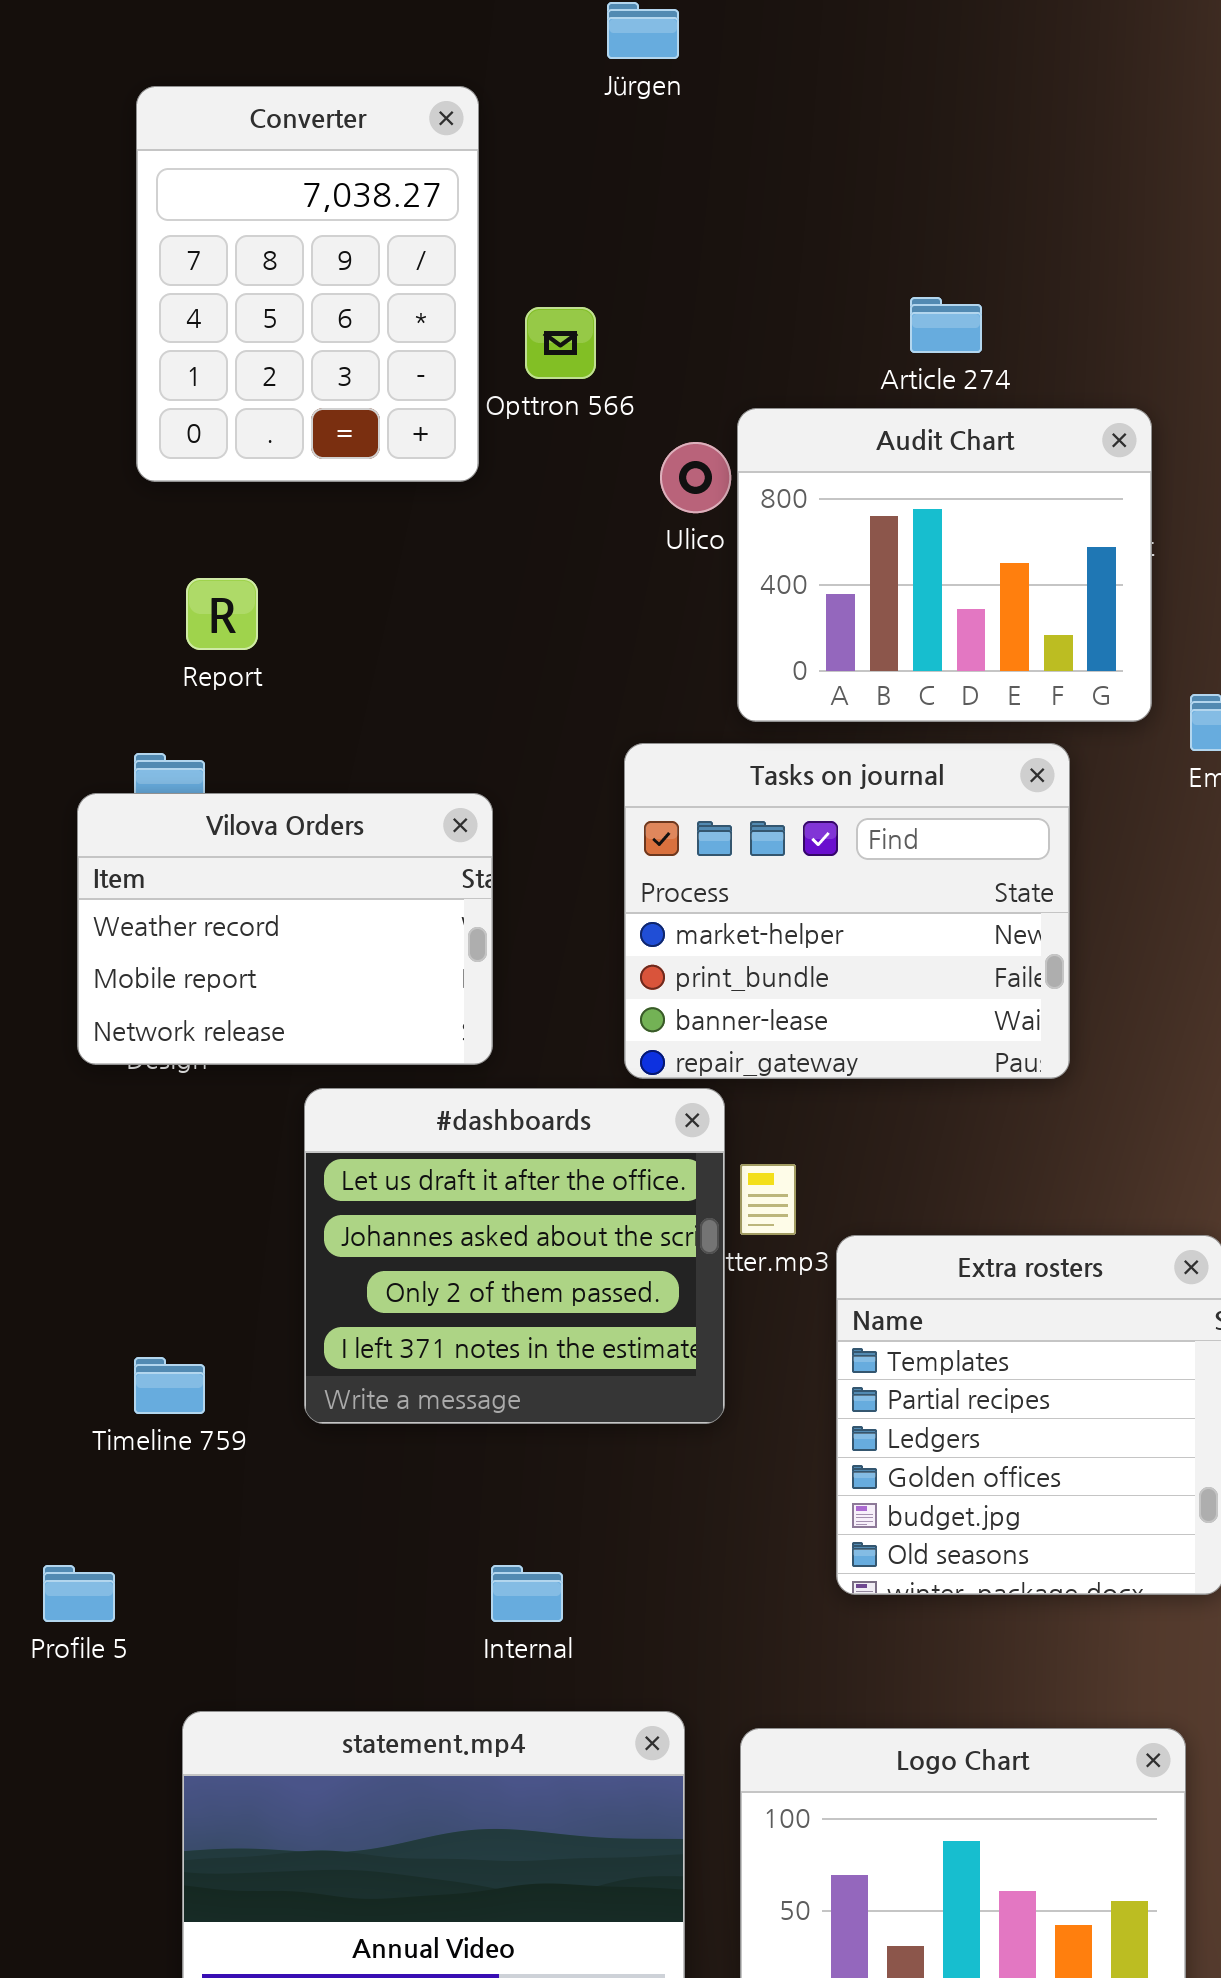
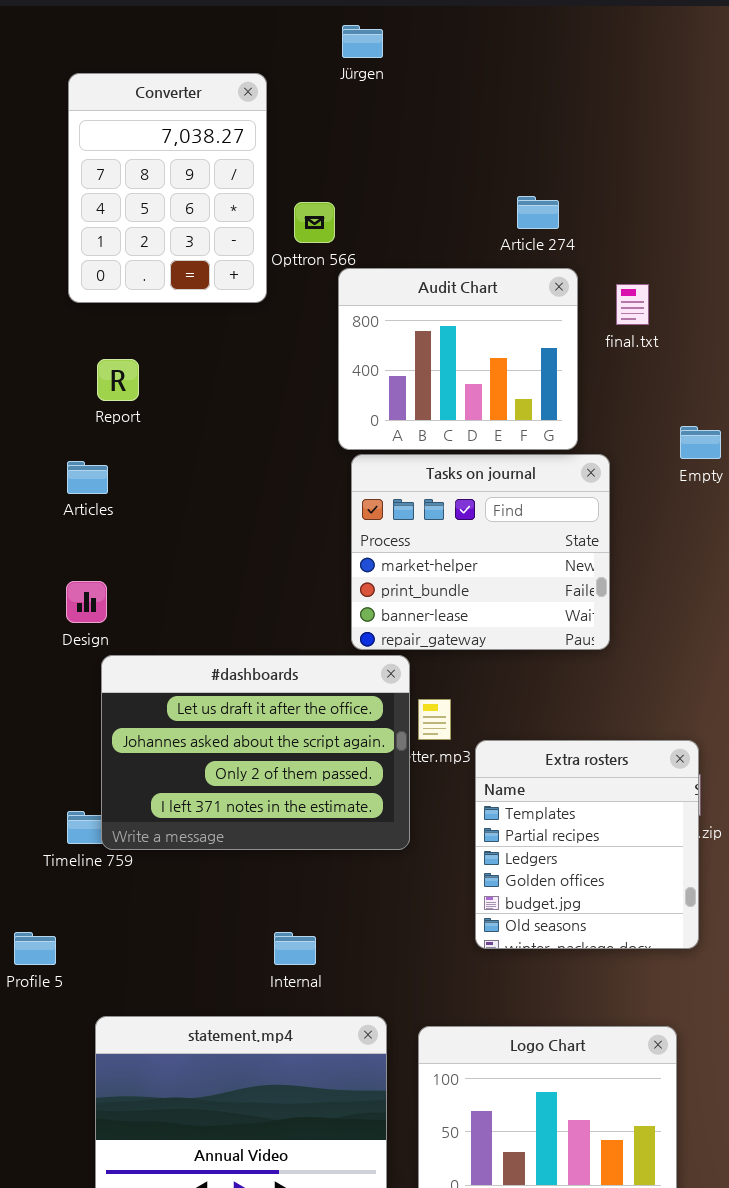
Audit Chart: [737,408,1152,722] -> [338,268,578,450], moved
Vilova Orders: [77,793,493,1065] -> none, closed
#dashboards: [304,1088,725,1424] -> [101,655,410,850], resized

